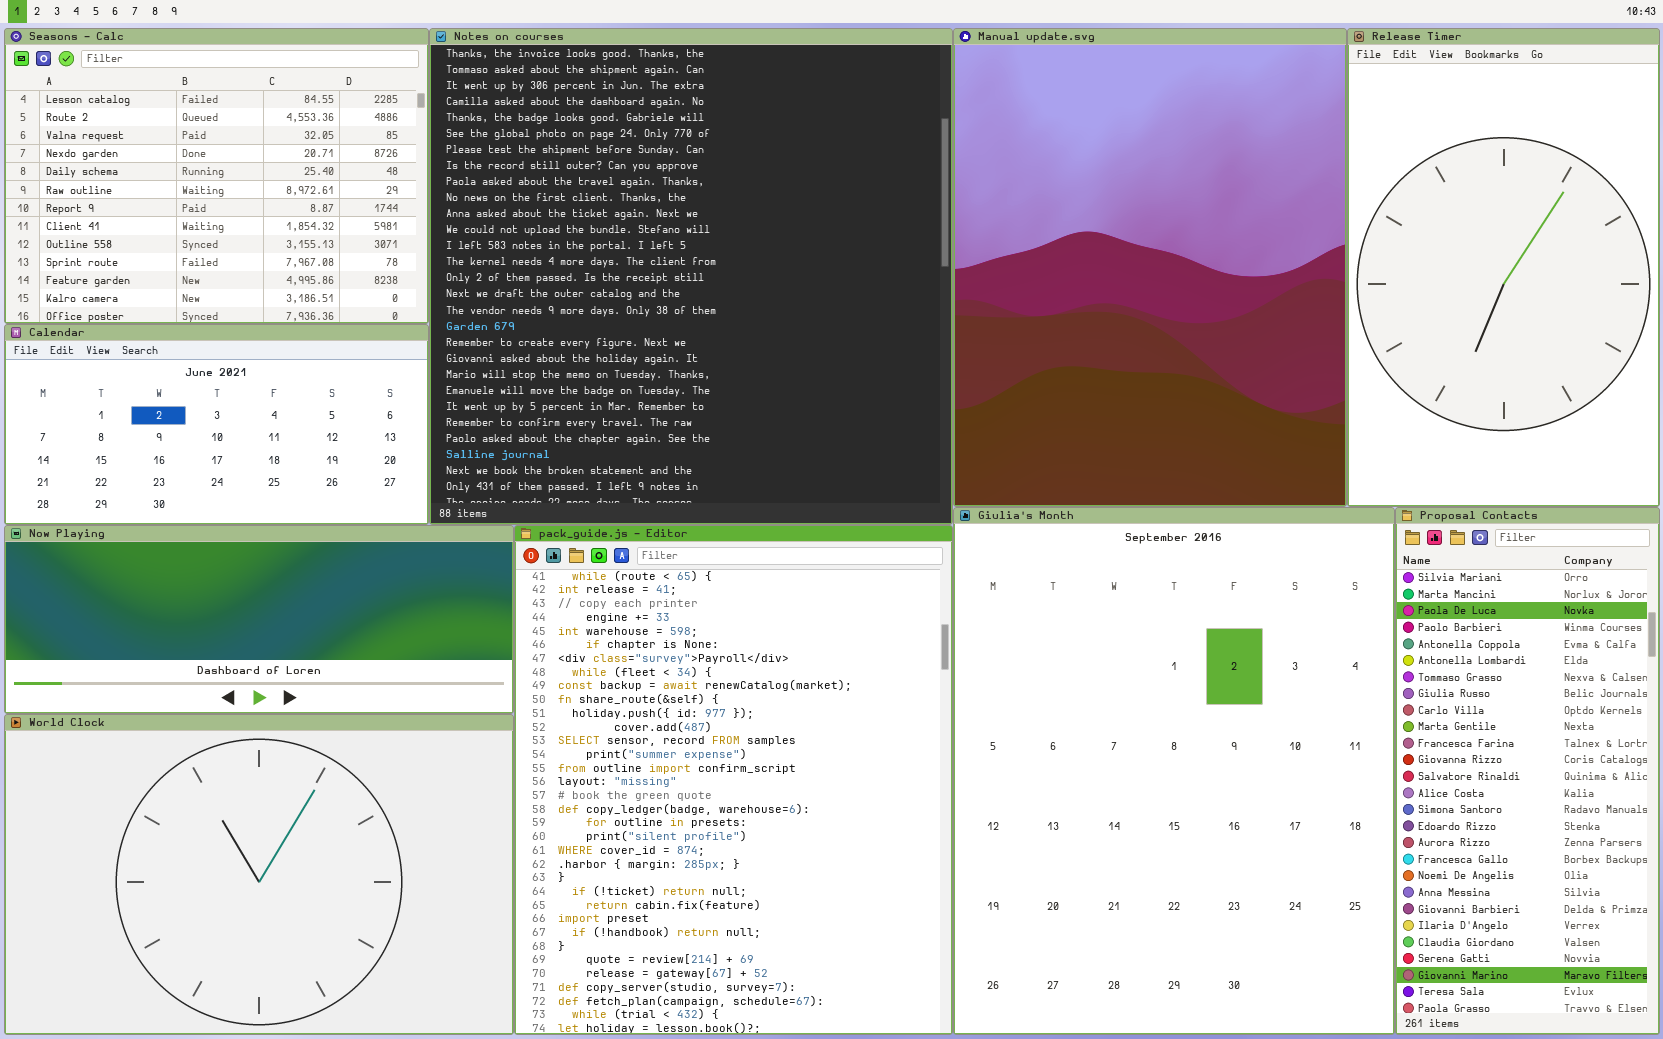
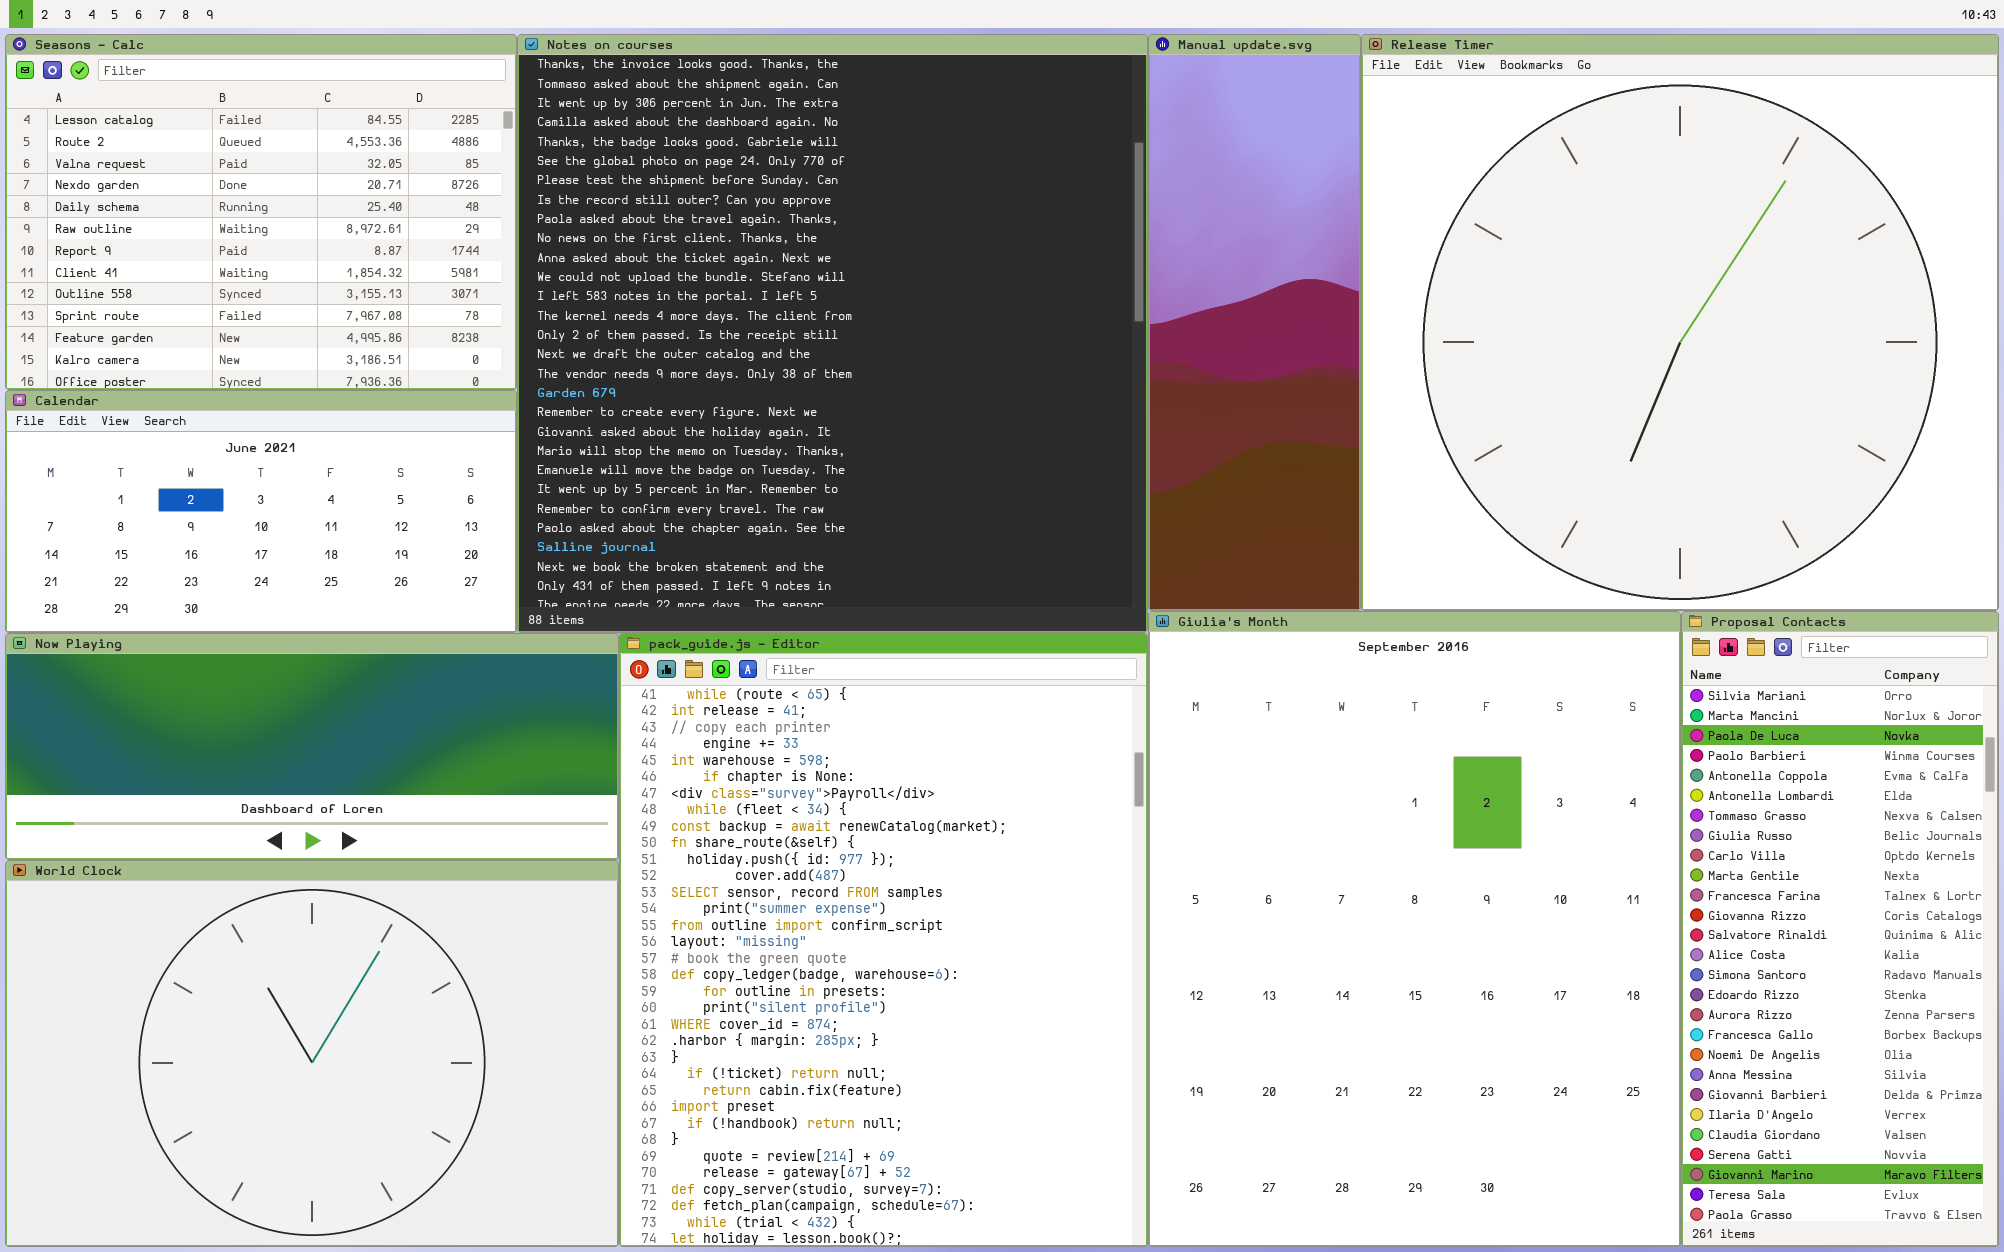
Manual update.svg: [953,28,1347,507] -> [1148,34,1361,611], resized
Release Timer: [1347,28,1660,507] -> [1361,34,1999,611], resized

